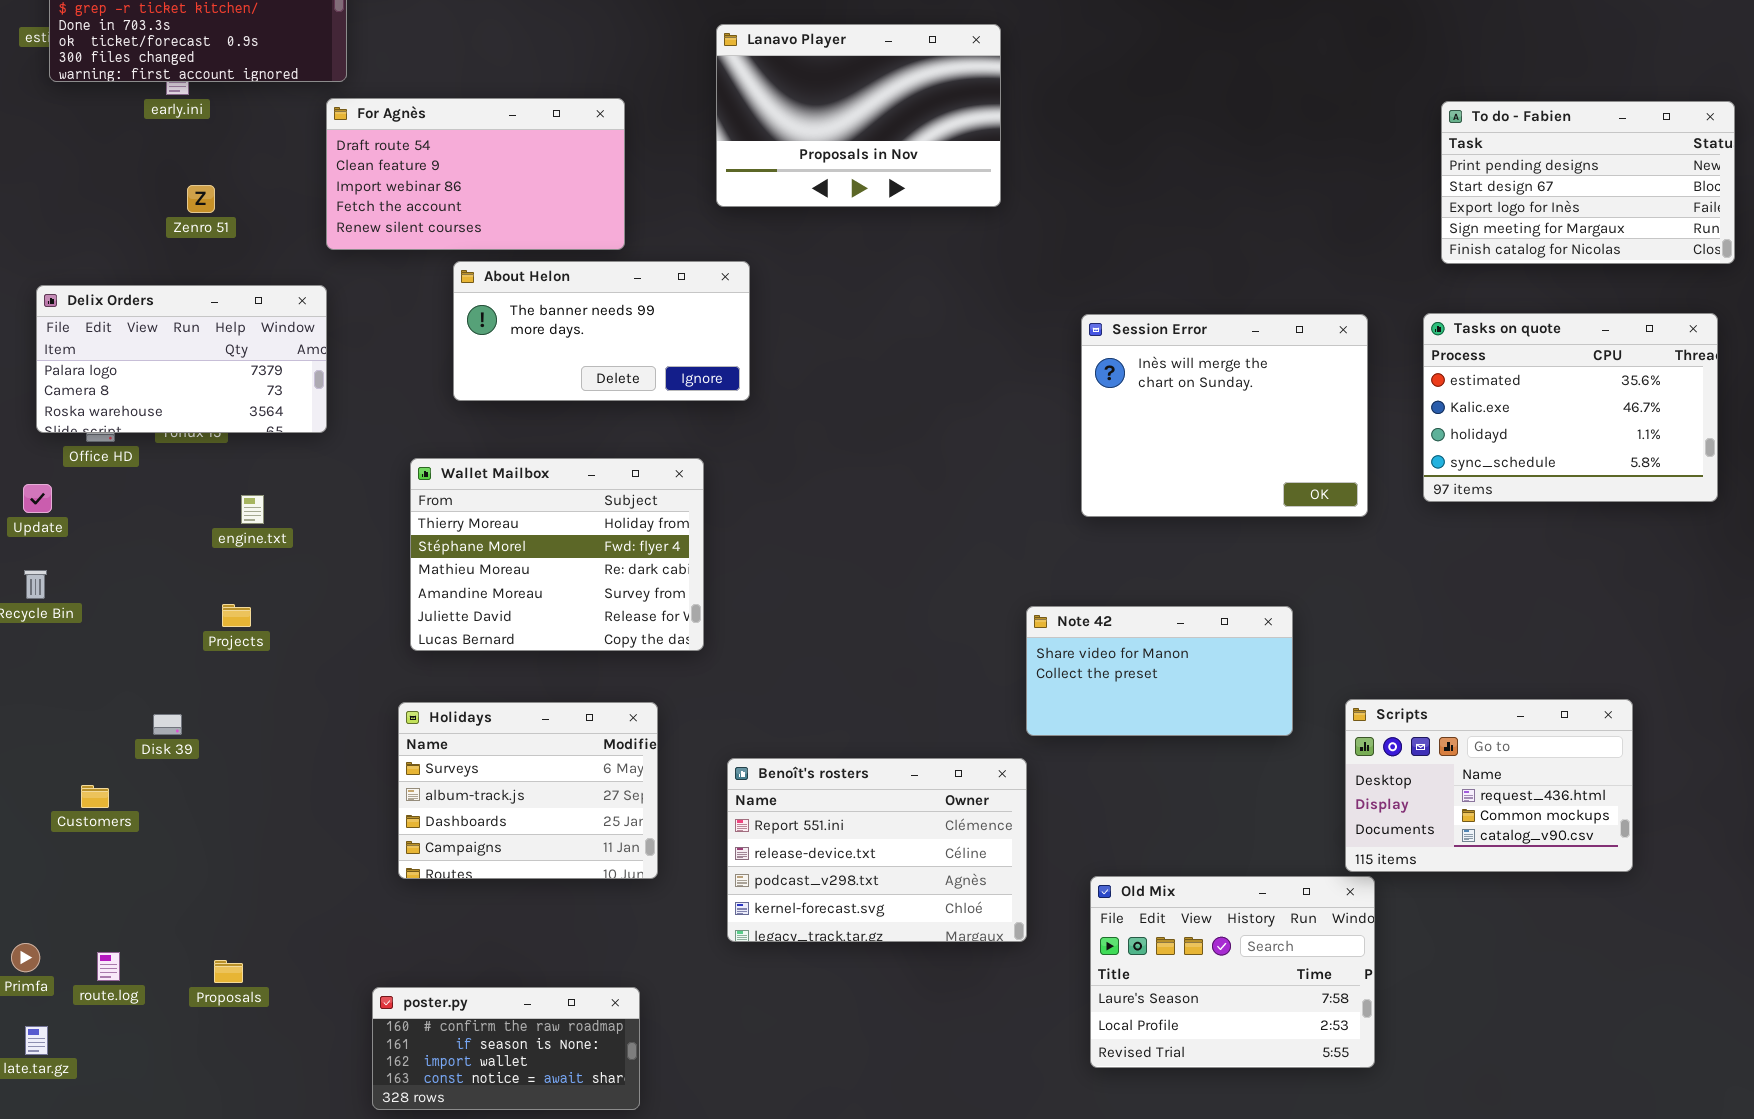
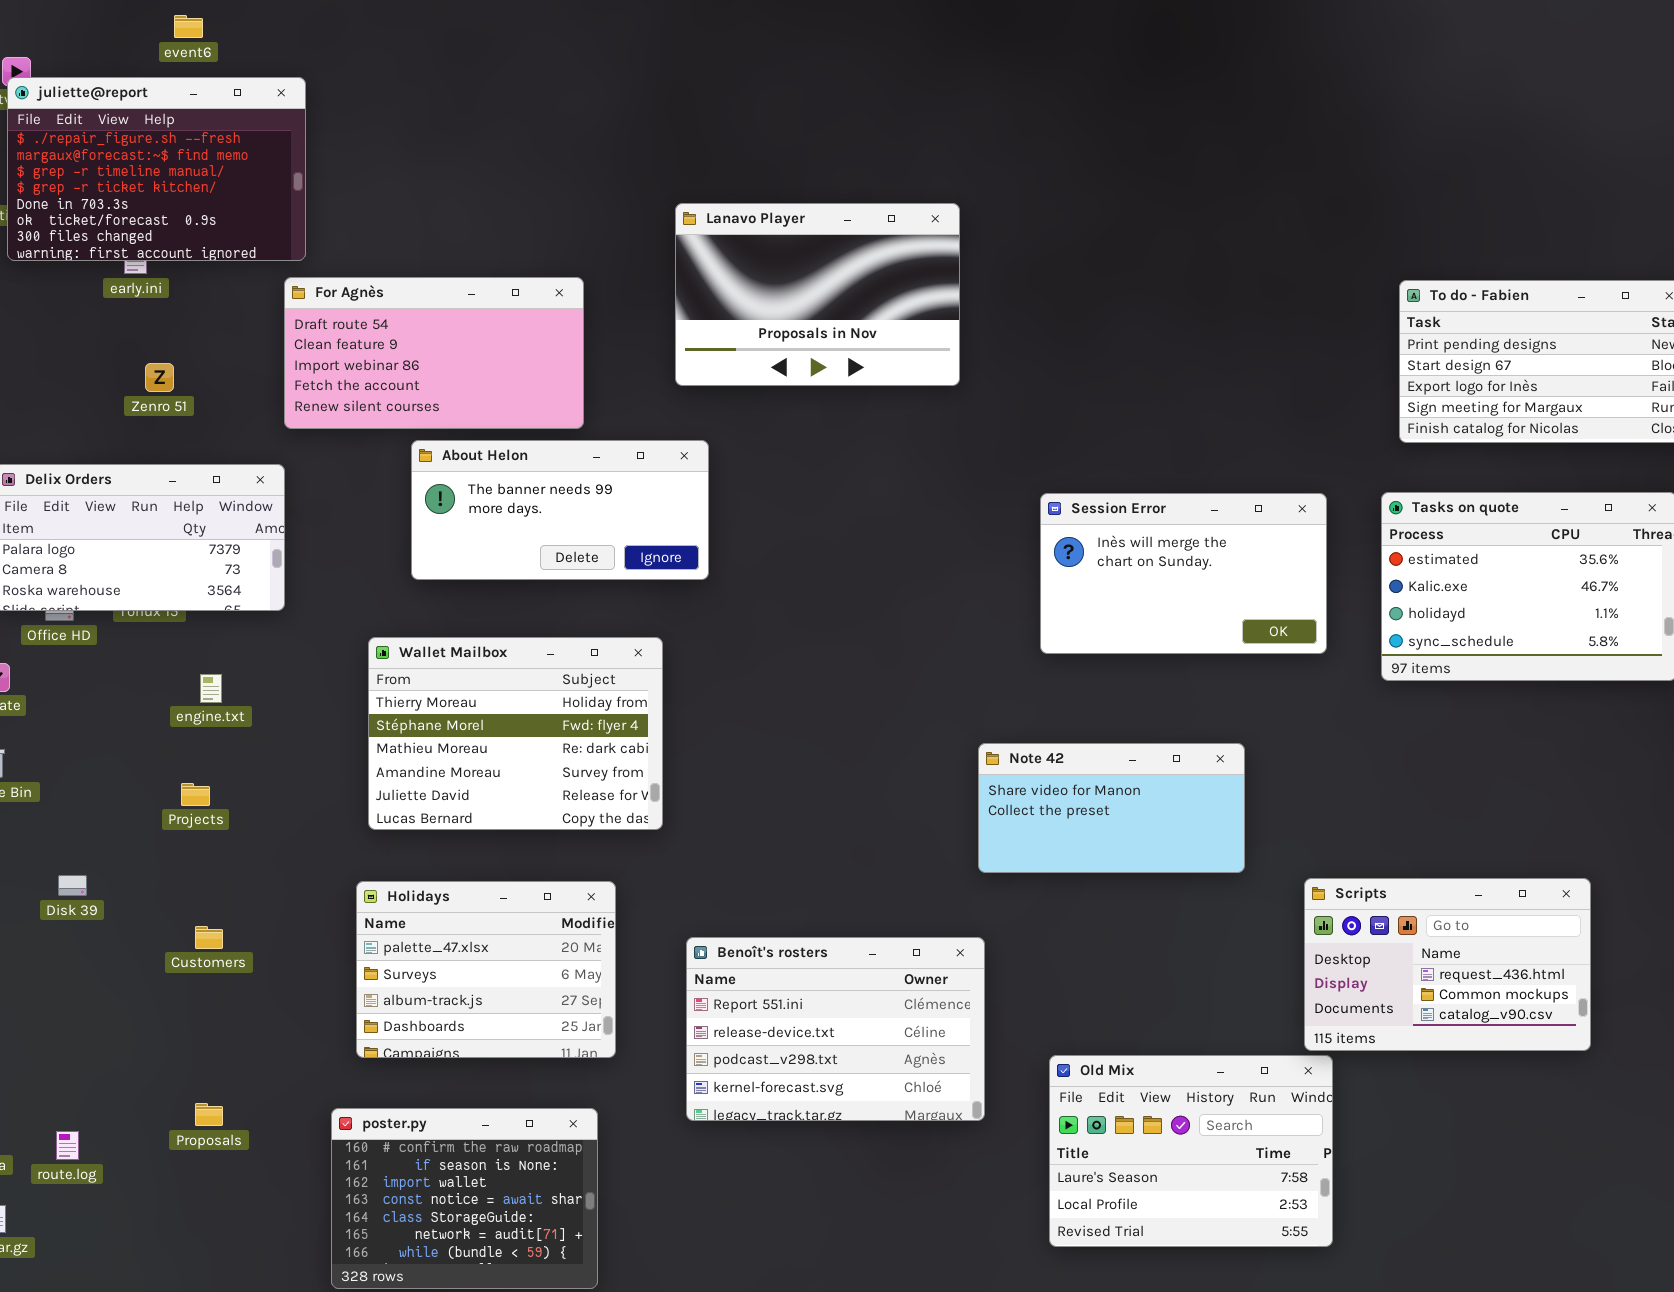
Session Error: [1081,314,1368,517] -> [1040,493,1327,654], resized
Note 42: [1026,606,1293,736] -> [978,743,1245,873], moved
Holidays: [398,702,658,879] -> [356,881,616,1058], scrolled up 1 row
Disk 39: [153,714,182,735] -> [58,875,87,896], moved
Customers: [81,785,109,808] -> [195,926,223,949], moved
Proposals: [214,960,243,983] -> [195,1103,223,1126], moved
poster.py: [372,987,640,1110] -> [331,1108,598,1289], resized

